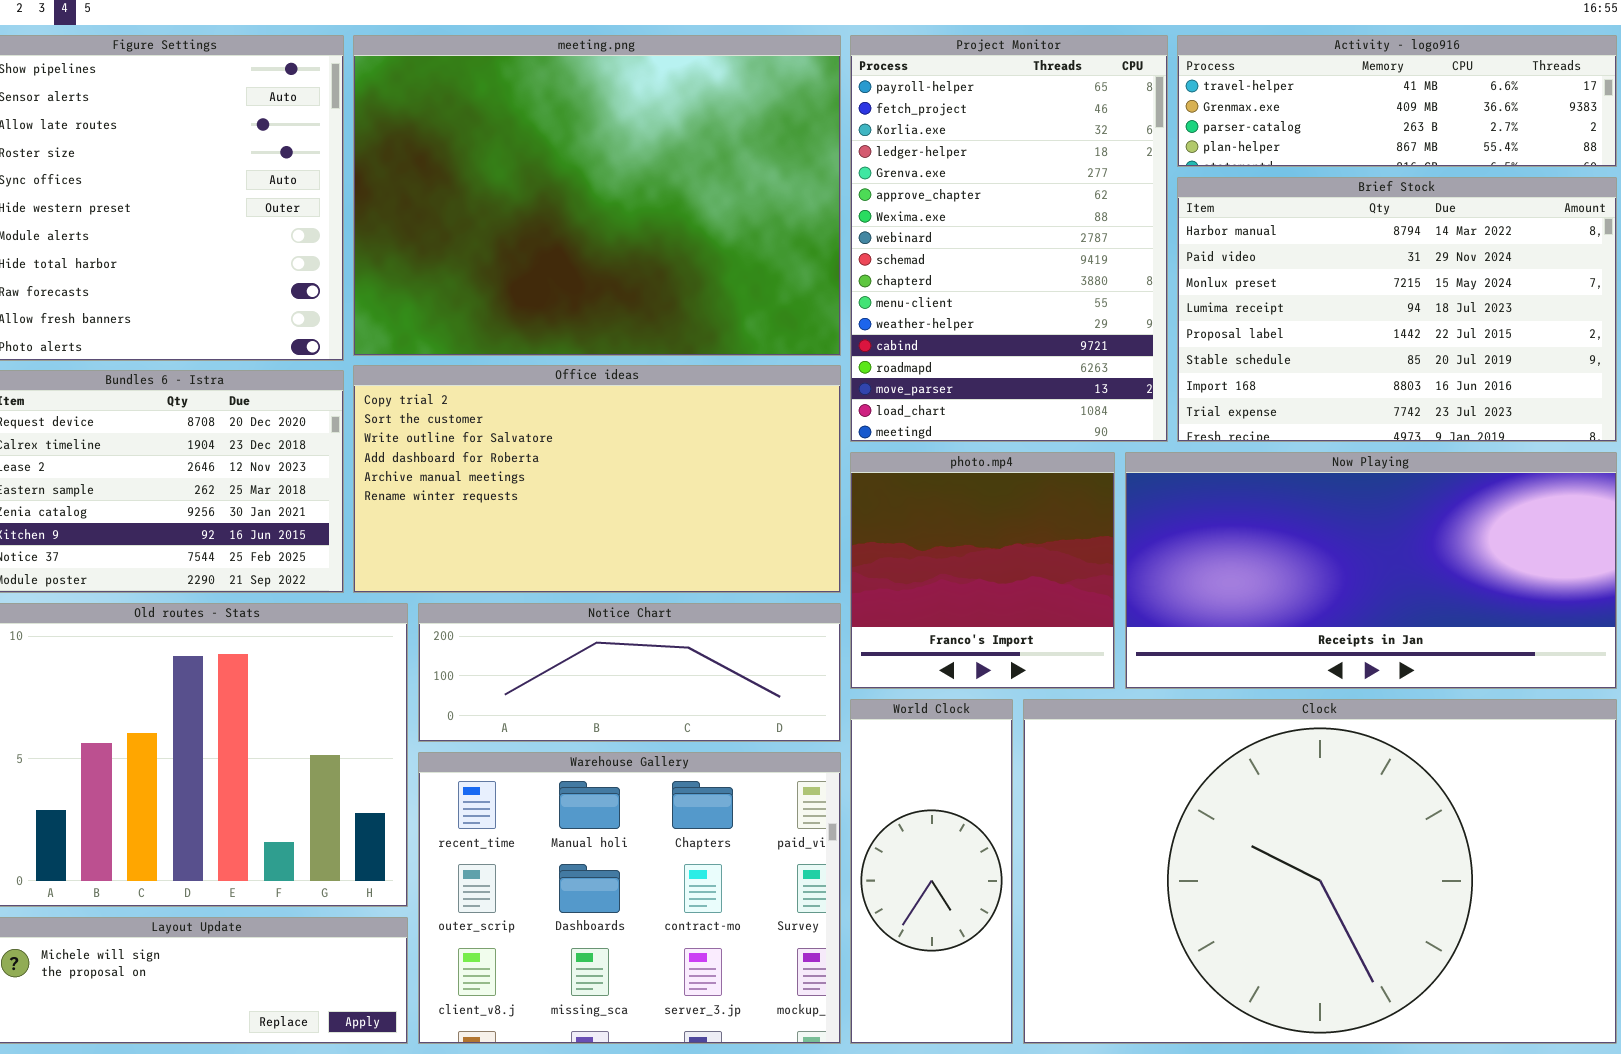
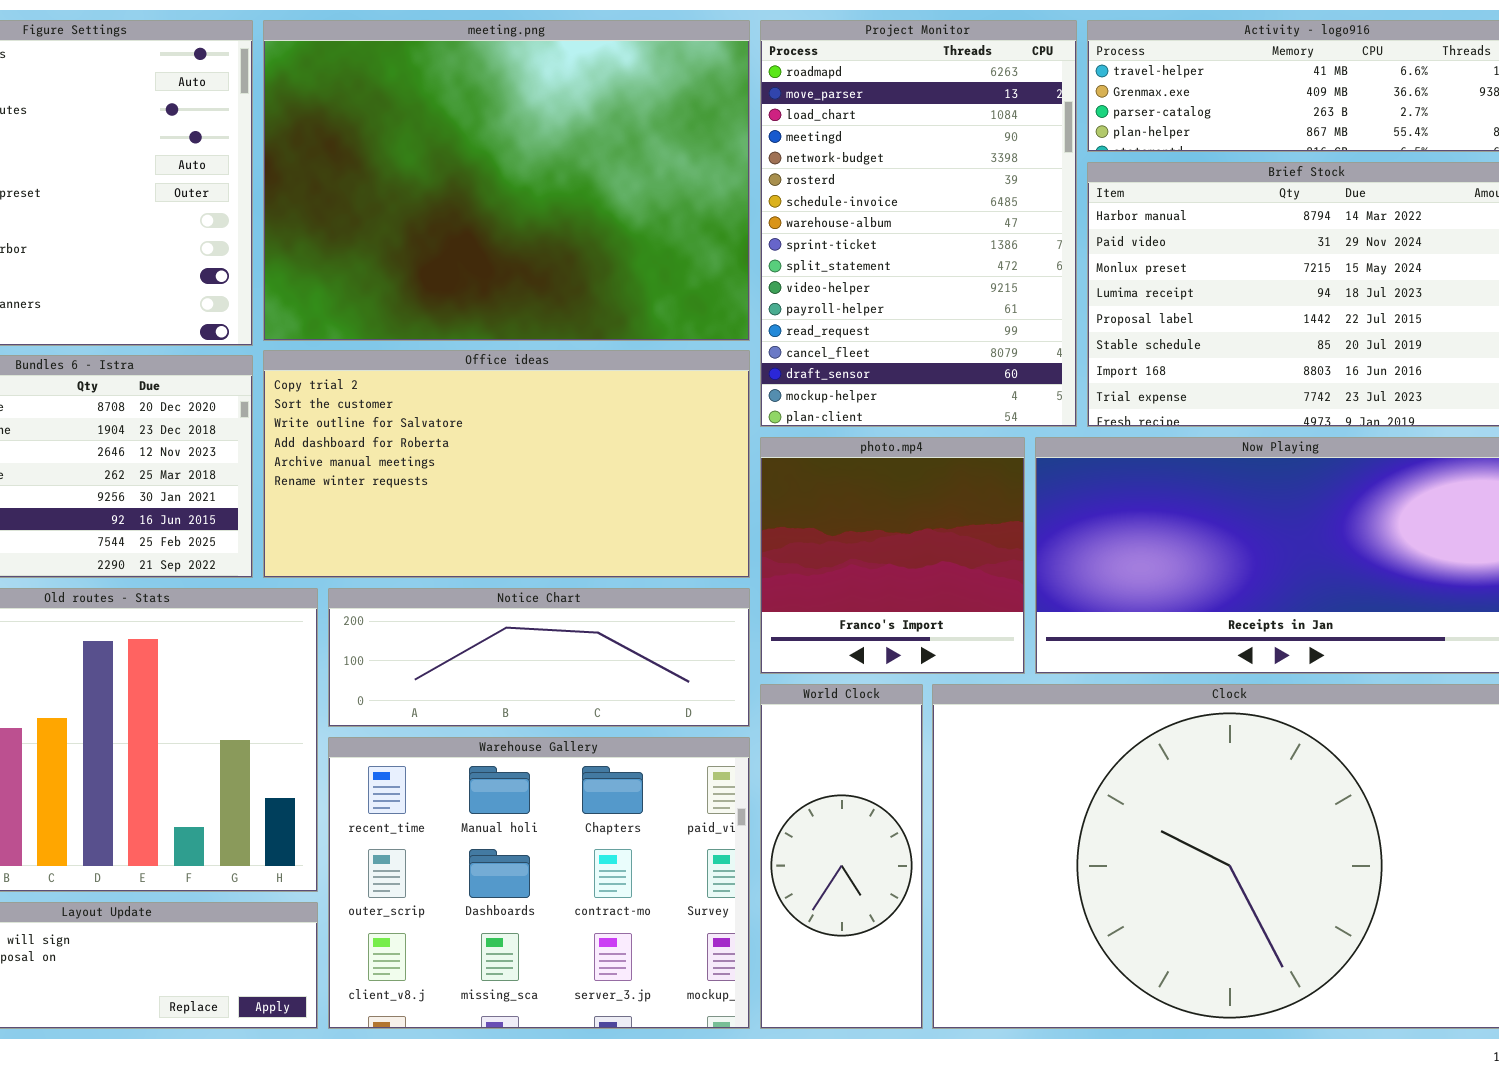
Project Monitor: [850,35,1168,442] -> [760,20,1077,427], scrolled down 13 rows

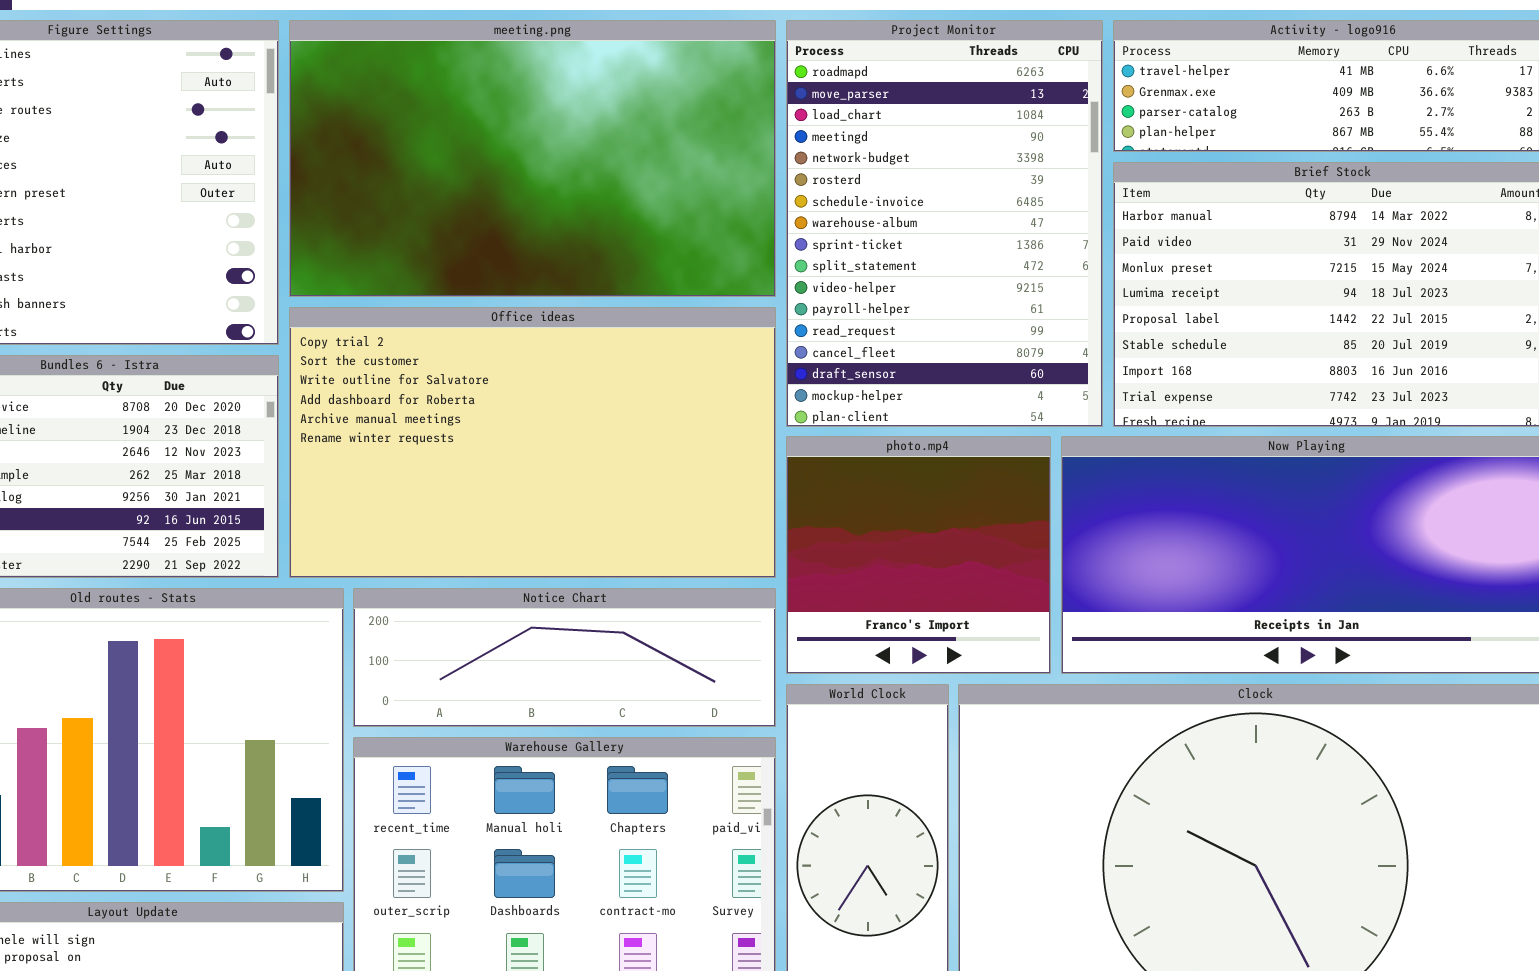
meeting.png: [263,20,750,341] -> [289,20,776,297], resized
Office ideas: [263,350,750,578] -> [289,307,776,578], resized

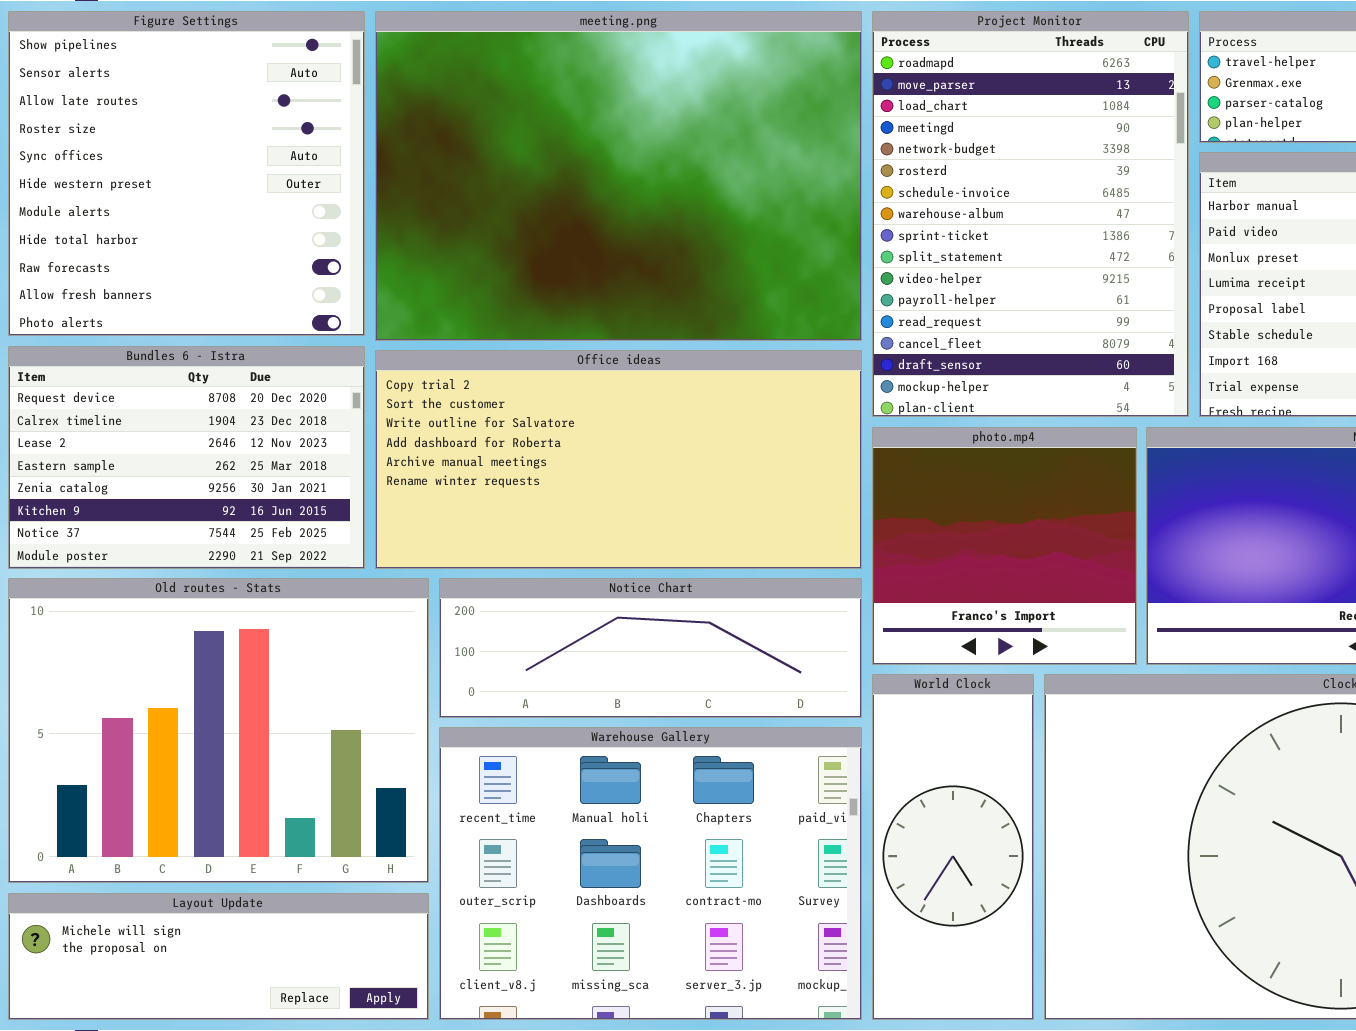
meeting.png: [289,20,776,297] -> [375,11,862,341], resized
Office ideas: [289,307,776,578] -> [375,350,862,569], resized

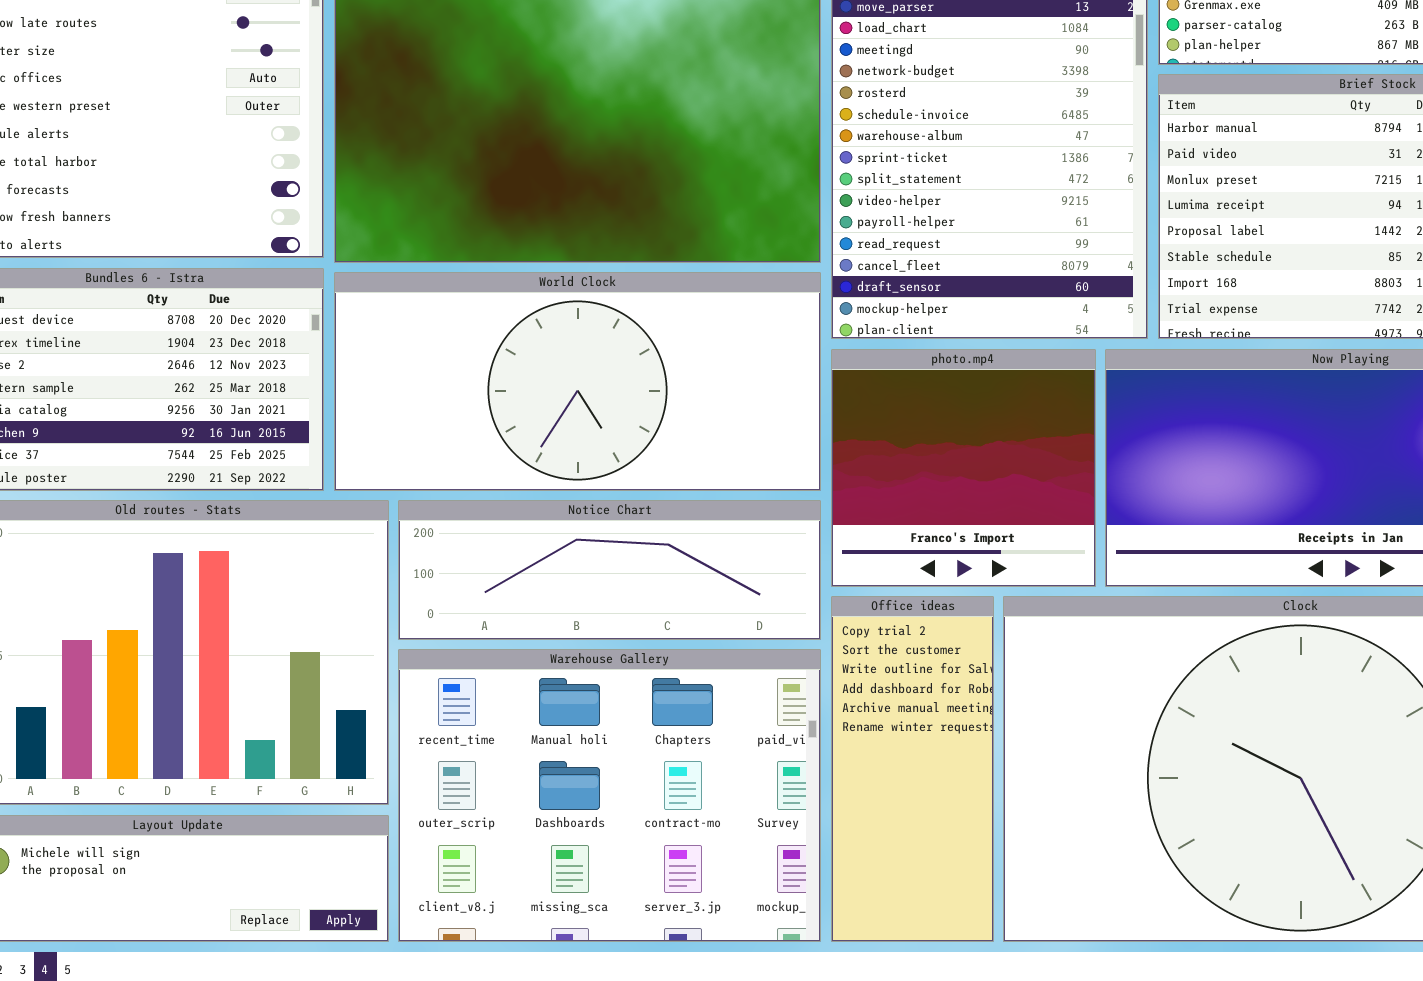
Office ideas: [375,350,862,569] -> [831,596,994,942], moved, resized
World Clock: [872,674,1034,1020] -> [334,272,821,491], moved, resized

